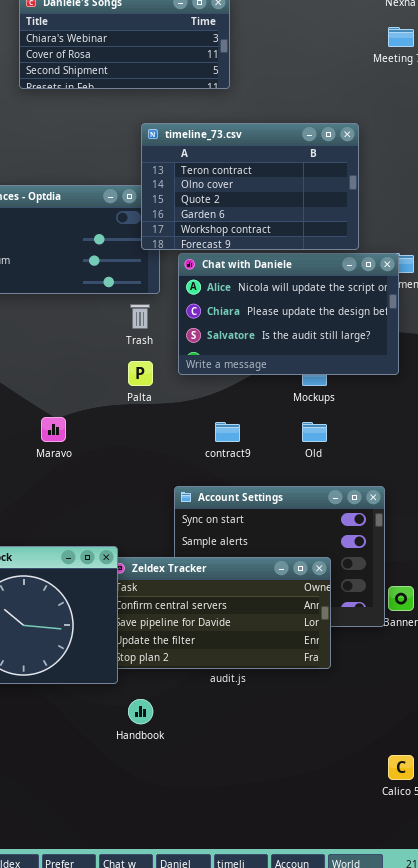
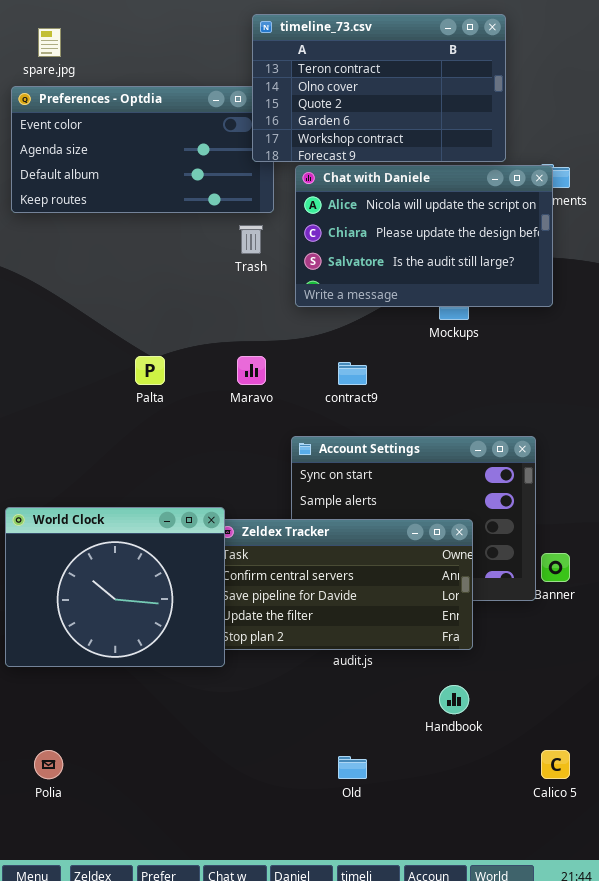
Palta: [128,361,153,386] -> [135,356,165,385], moved
Maravo: [41,417,66,442] -> [237,356,266,385], moved
Old: [302,422,327,442] -> [338,756,367,779], moved
Handbook: [128,699,153,724] -> [439,685,469,714], moved

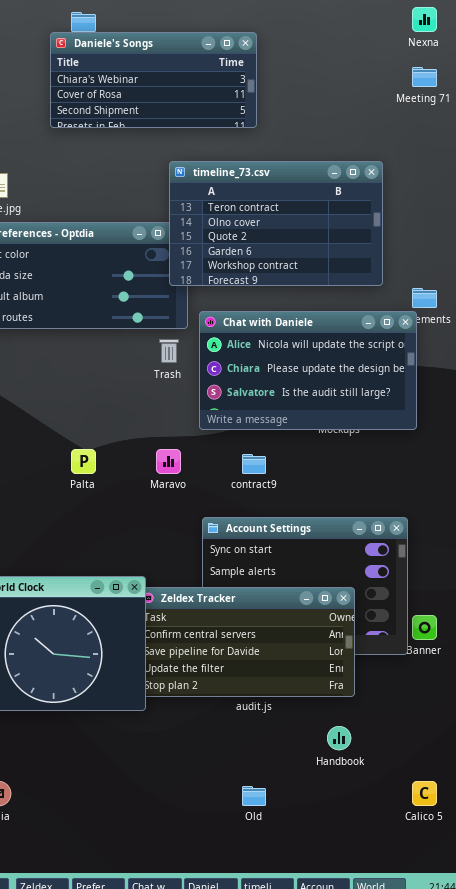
Chat with Daniele: [295,165,553,307] -> [199,311,417,430], moved

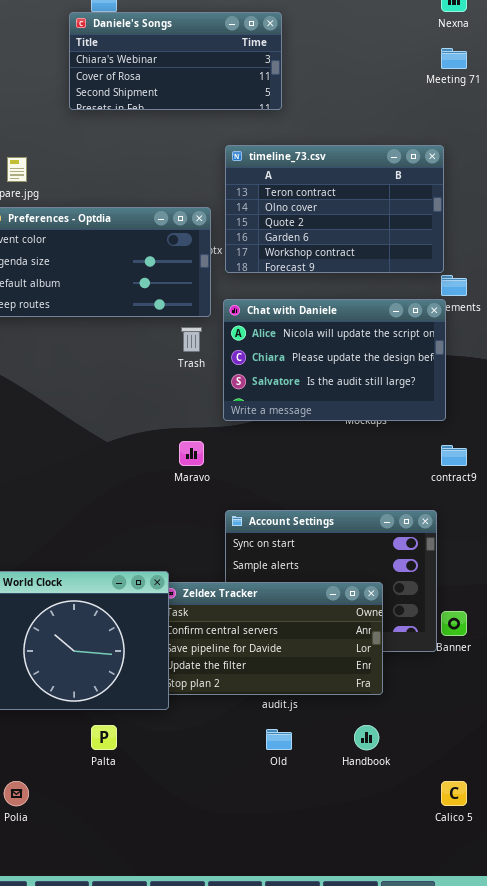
timeline_73.csv: [169,161,383,286] -> [225,145,444,273], moved
Palta: [71,449,96,474] -> [91,725,117,750], moved
contract9: [242,454,266,474] -> [441,445,467,466], moved
Old: [242,786,266,806] -> [266,729,292,750], moved

